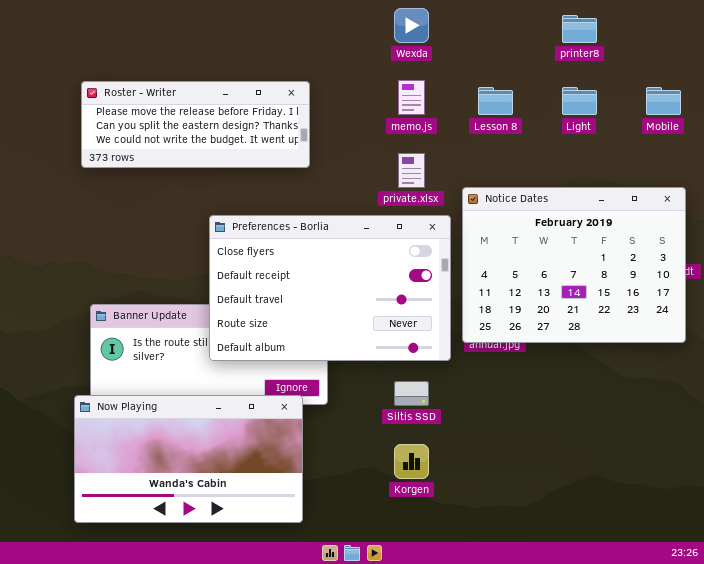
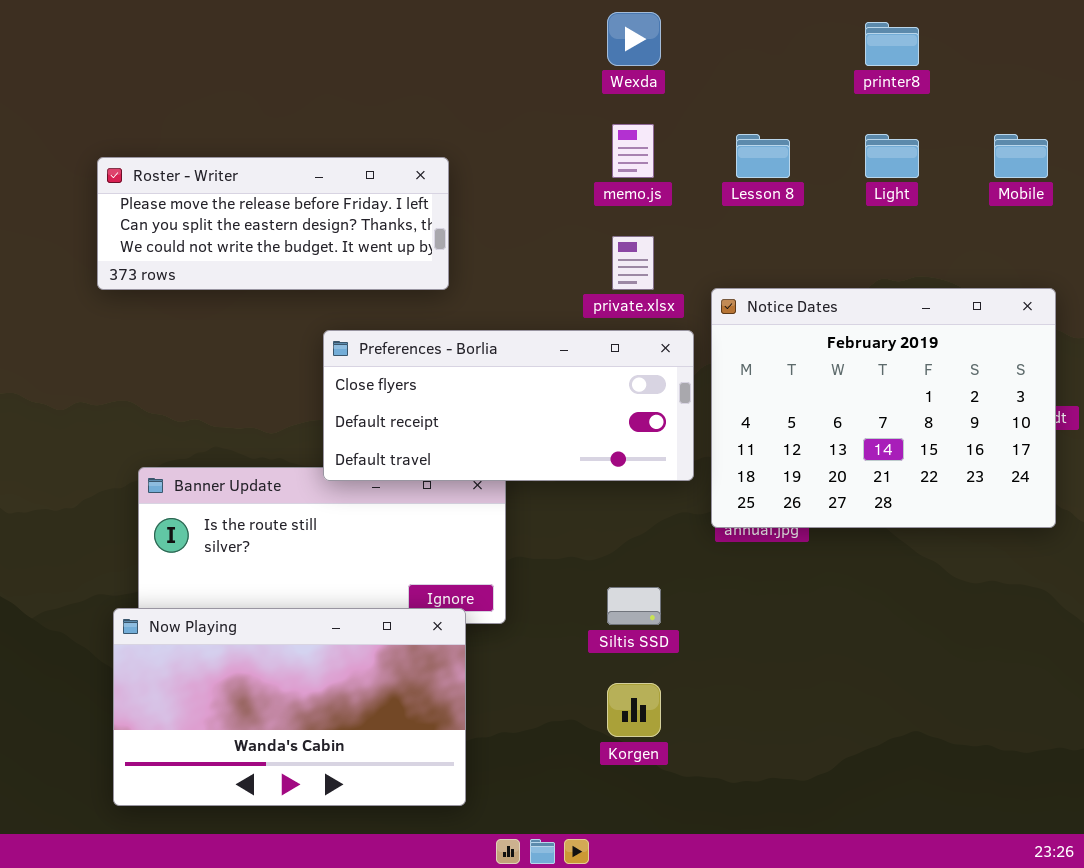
Roster - Writer: [81,81,310,168] -> [97,157,449,290], moved
Preferences - Borlia: [209,215,451,361] -> [323,330,694,481], resized

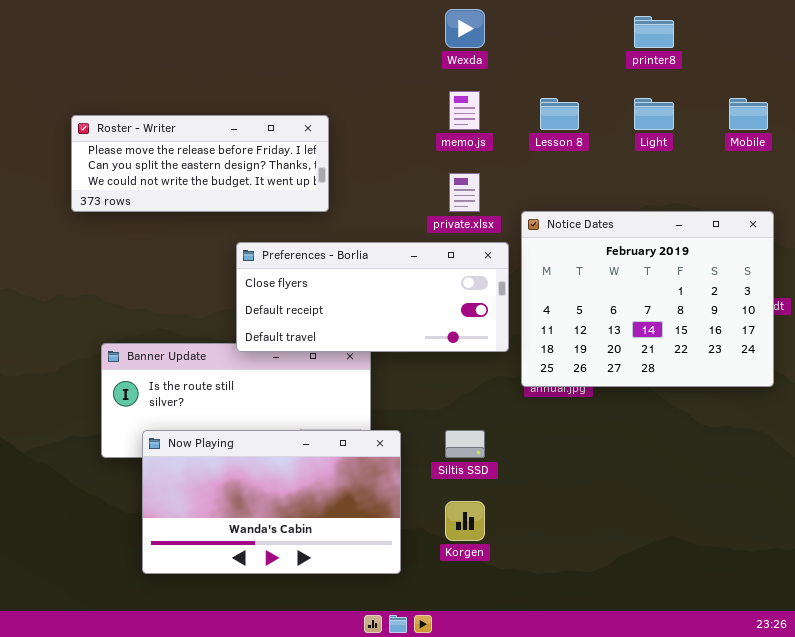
Now Playing: [113,608,466,806] -> [142,430,401,574], moved

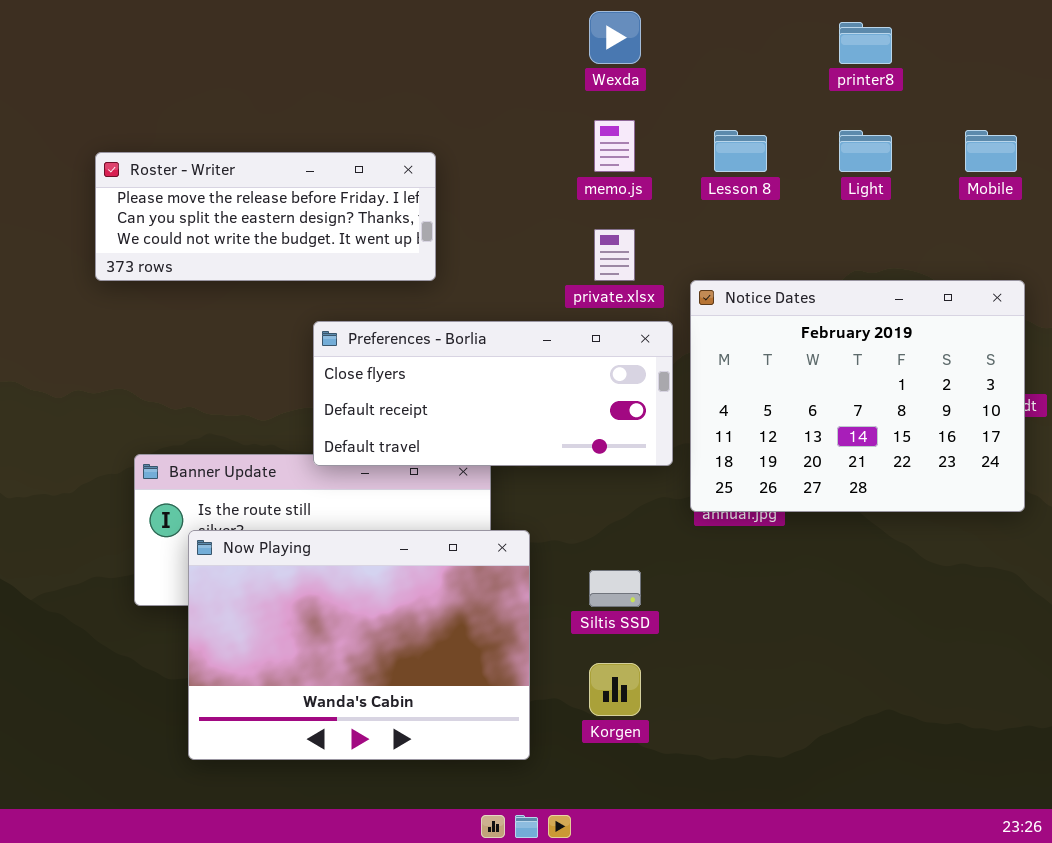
Now Playing: [142,430,401,574] -> [188,530,530,760], resized

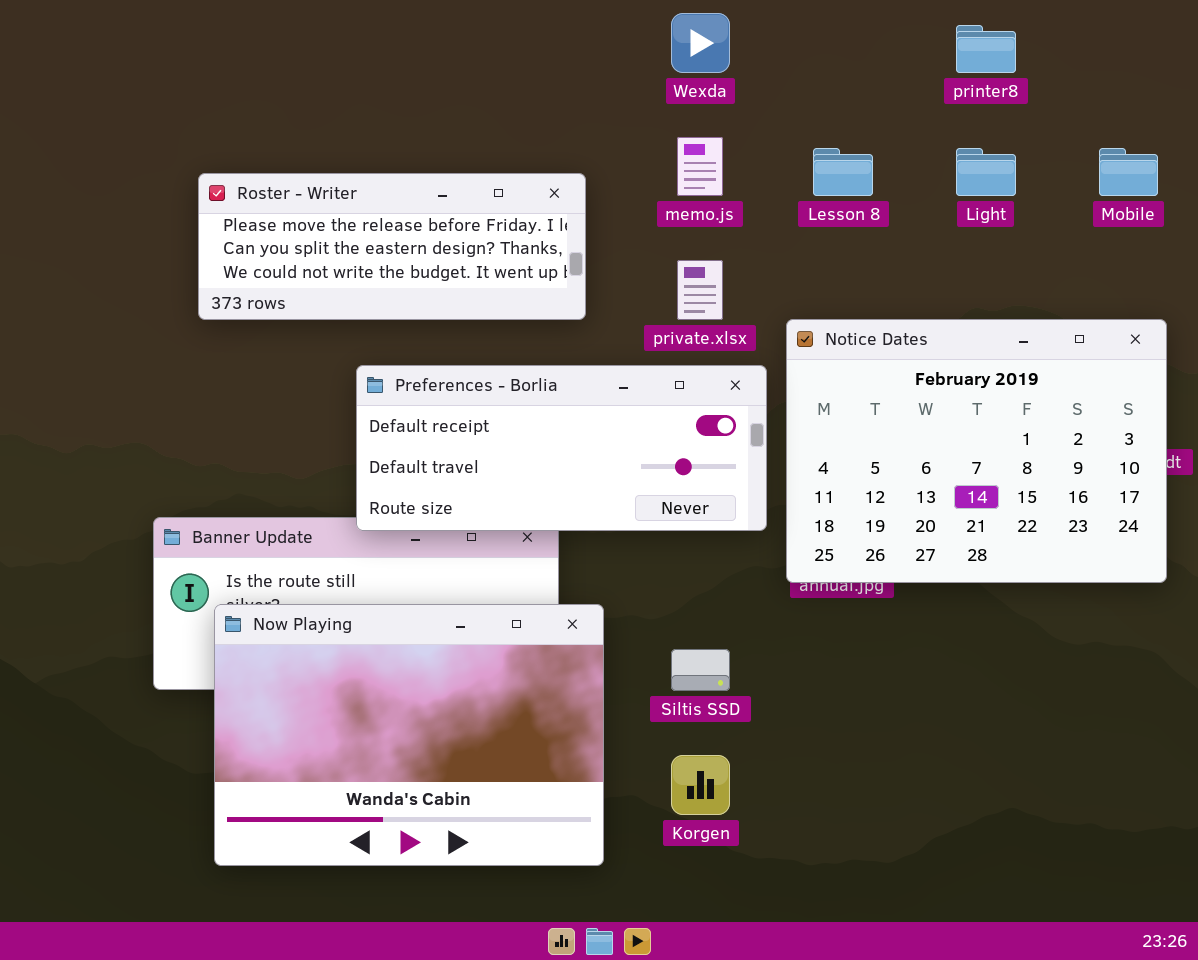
Roster - Writer: [95,152,436,281] -> [198,173,586,320], moved
Preferences - Borlia: [313,321,673,466] -> [356,365,767,531], scrolled down 1 row

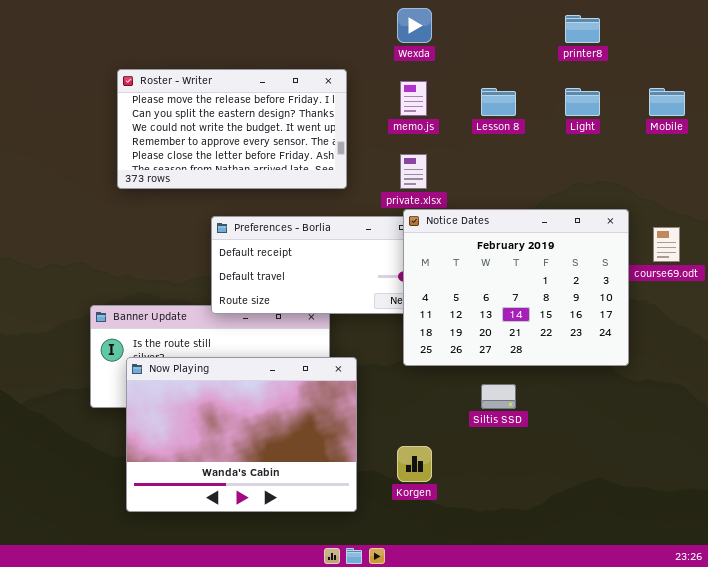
Roster - Writer: [198,173,586,320] -> [117,69,347,189], resized
Notice Dates: [786,319,1167,583] -> [403,209,629,366], moved
Siltis SSD: [671,649,730,691] -> [481,384,516,409], moved

